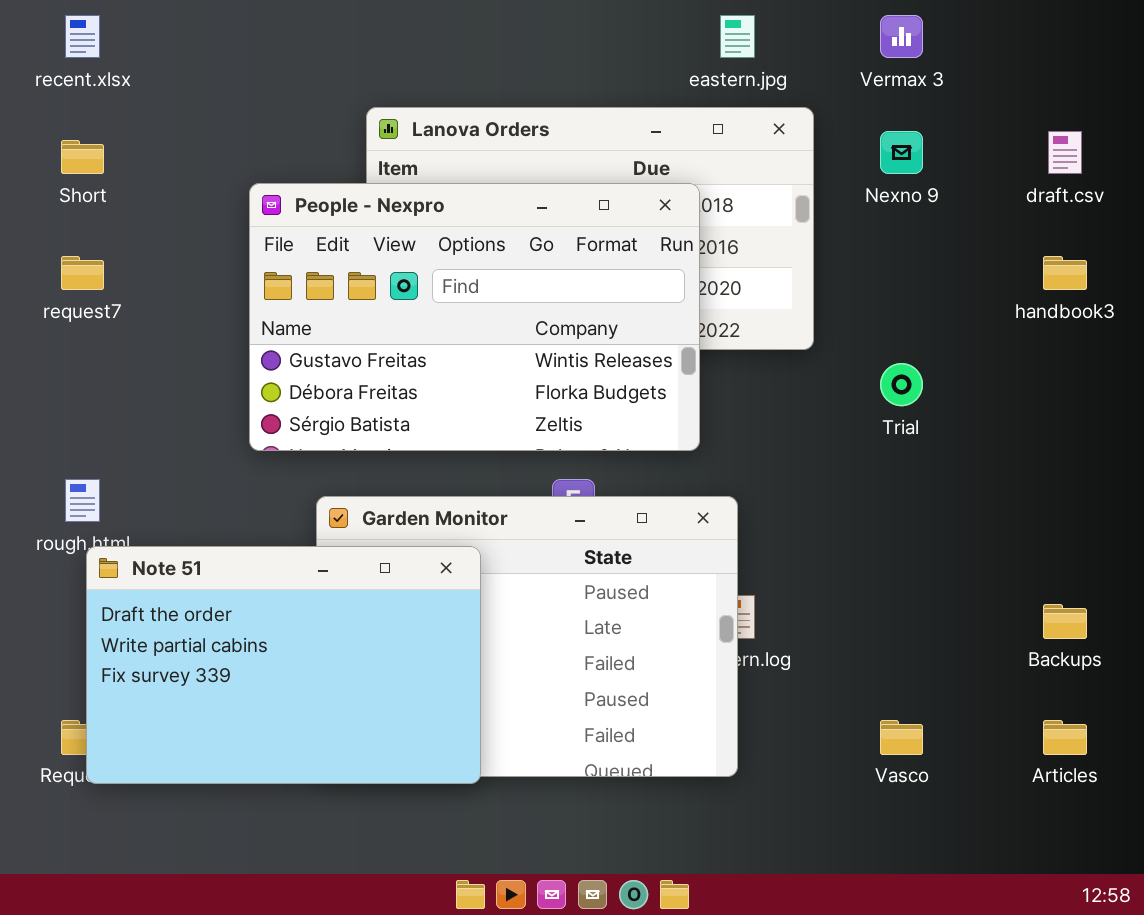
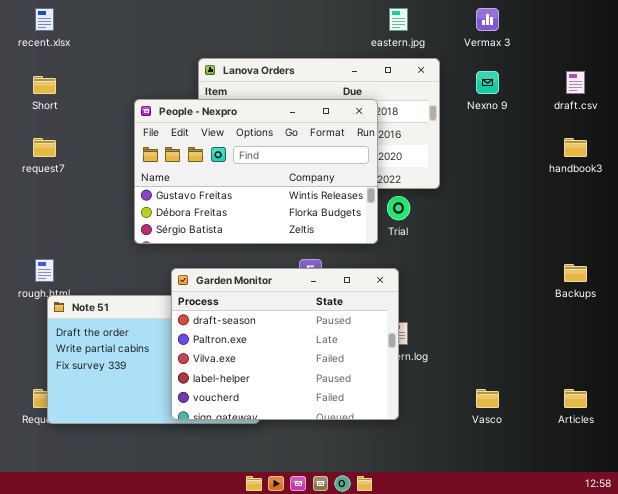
Trial: [880,363,923,406] -> [387,196,410,220], moved
Garden Monitor: [316,496,738,777] -> [171,268,399,420], raised
Backups: [1043,604,1087,639] -> [564,264,587,282], moved

